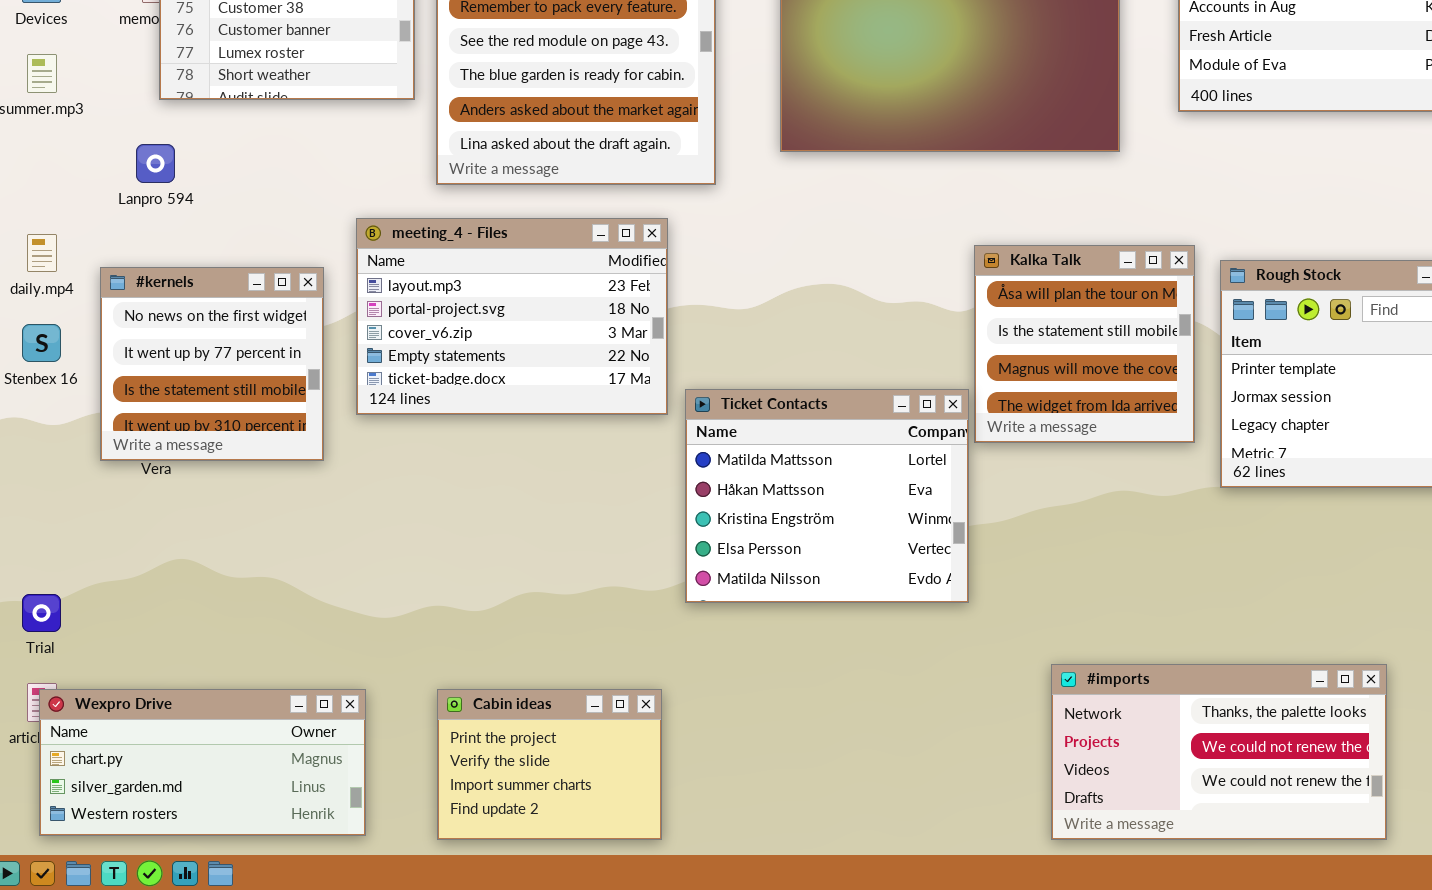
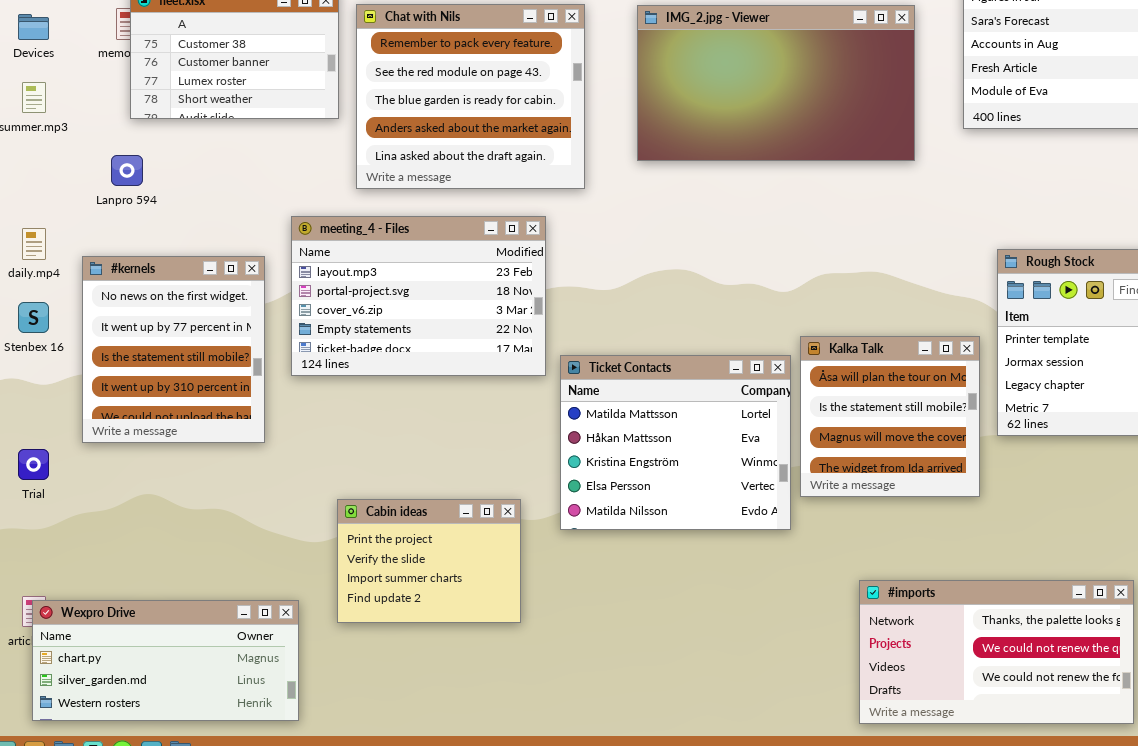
Kalka Talk: [974,245,1195,443] -> [800,336,980,497], moved
#kernels: [100,267,324,461] -> [82,256,265,443], resized
Trial: [22,594,61,632] -> [18,449,49,480], moved
Cabin ideas: [437,689,662,840] -> [337,499,521,623], moved

